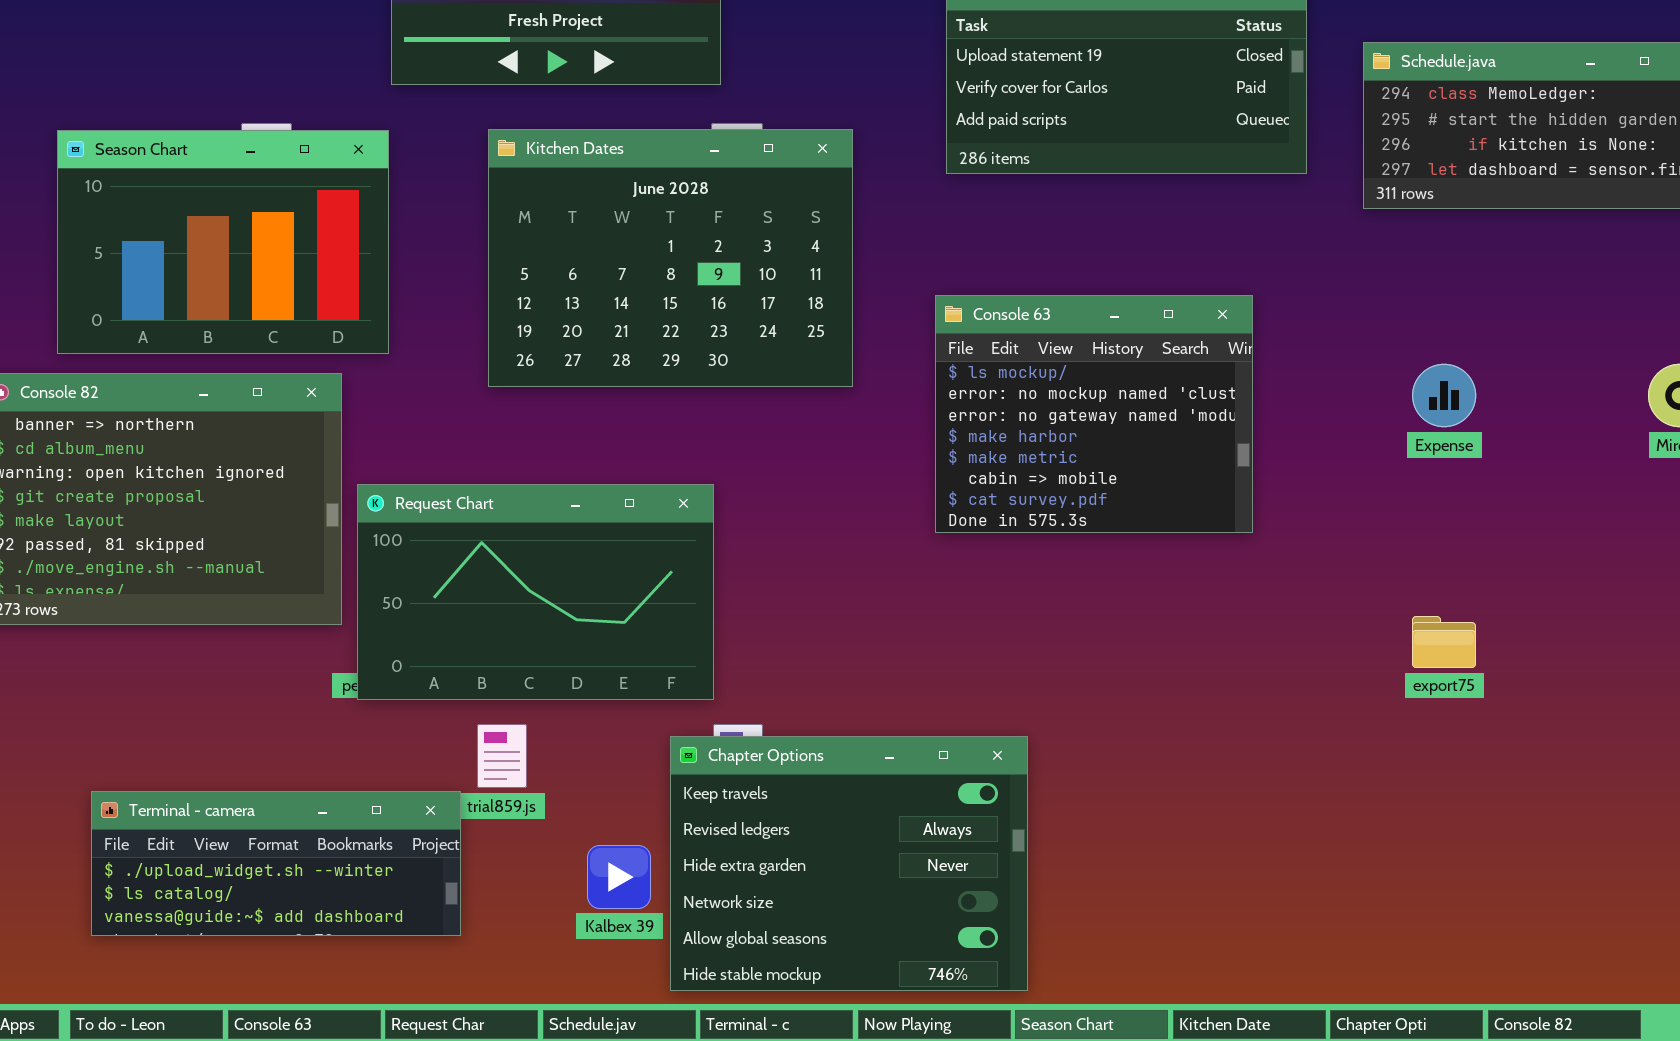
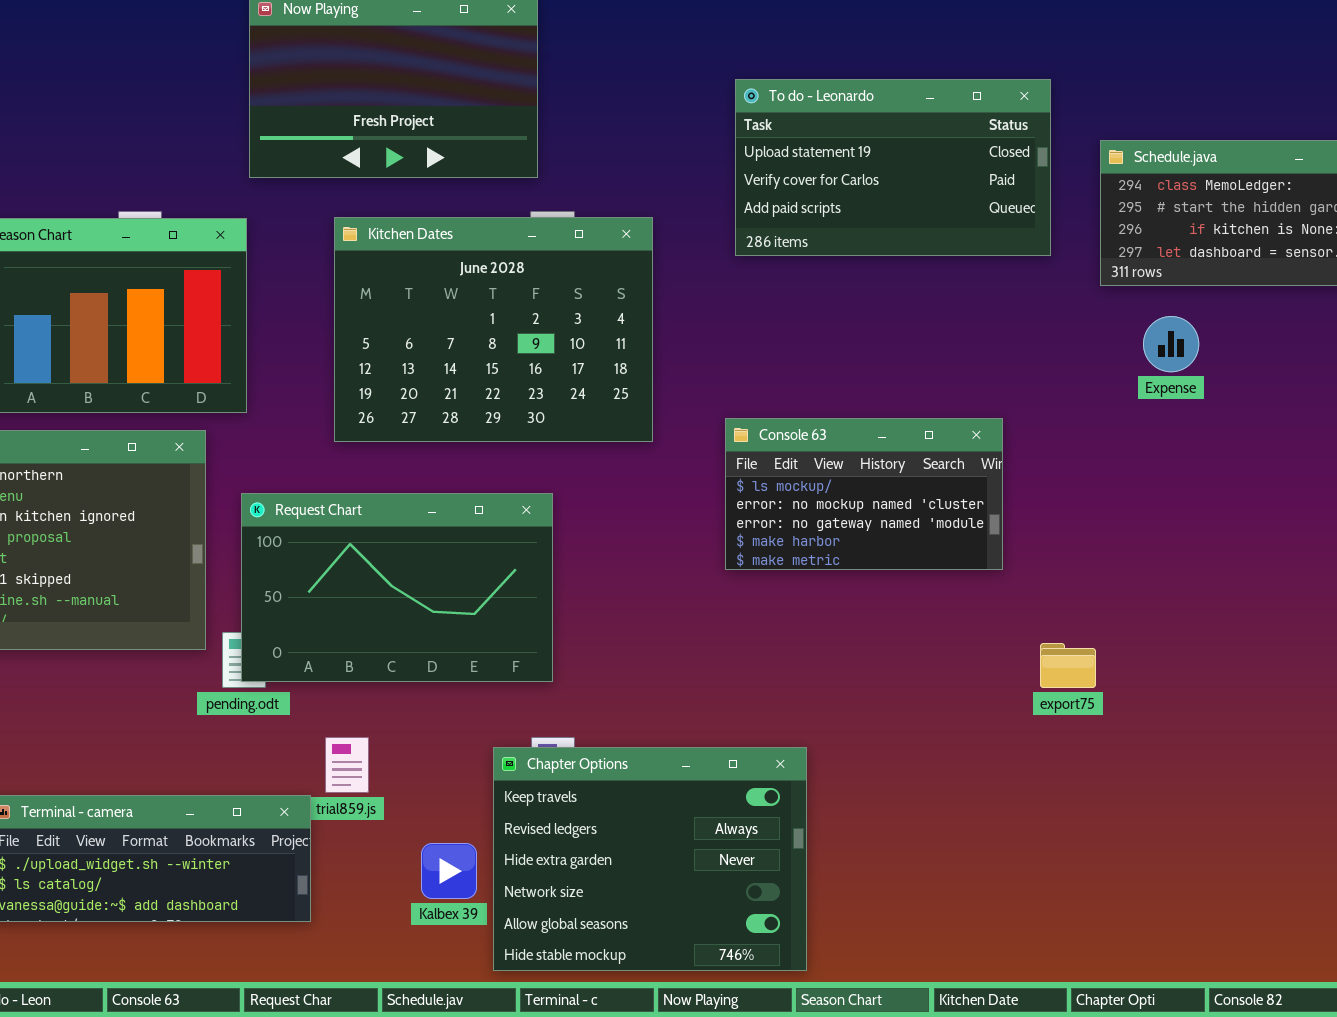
Console 63: [935,295,1253,533] -> [725,418,1003,570], resized
Expense: [1412,364,1476,427] -> [1143,316,1199,372], moved
Request Chart: [357,484,714,700] -> [241,493,553,682], moved
export75: [1412,616,1476,668] -> [1040,643,1096,688], moved

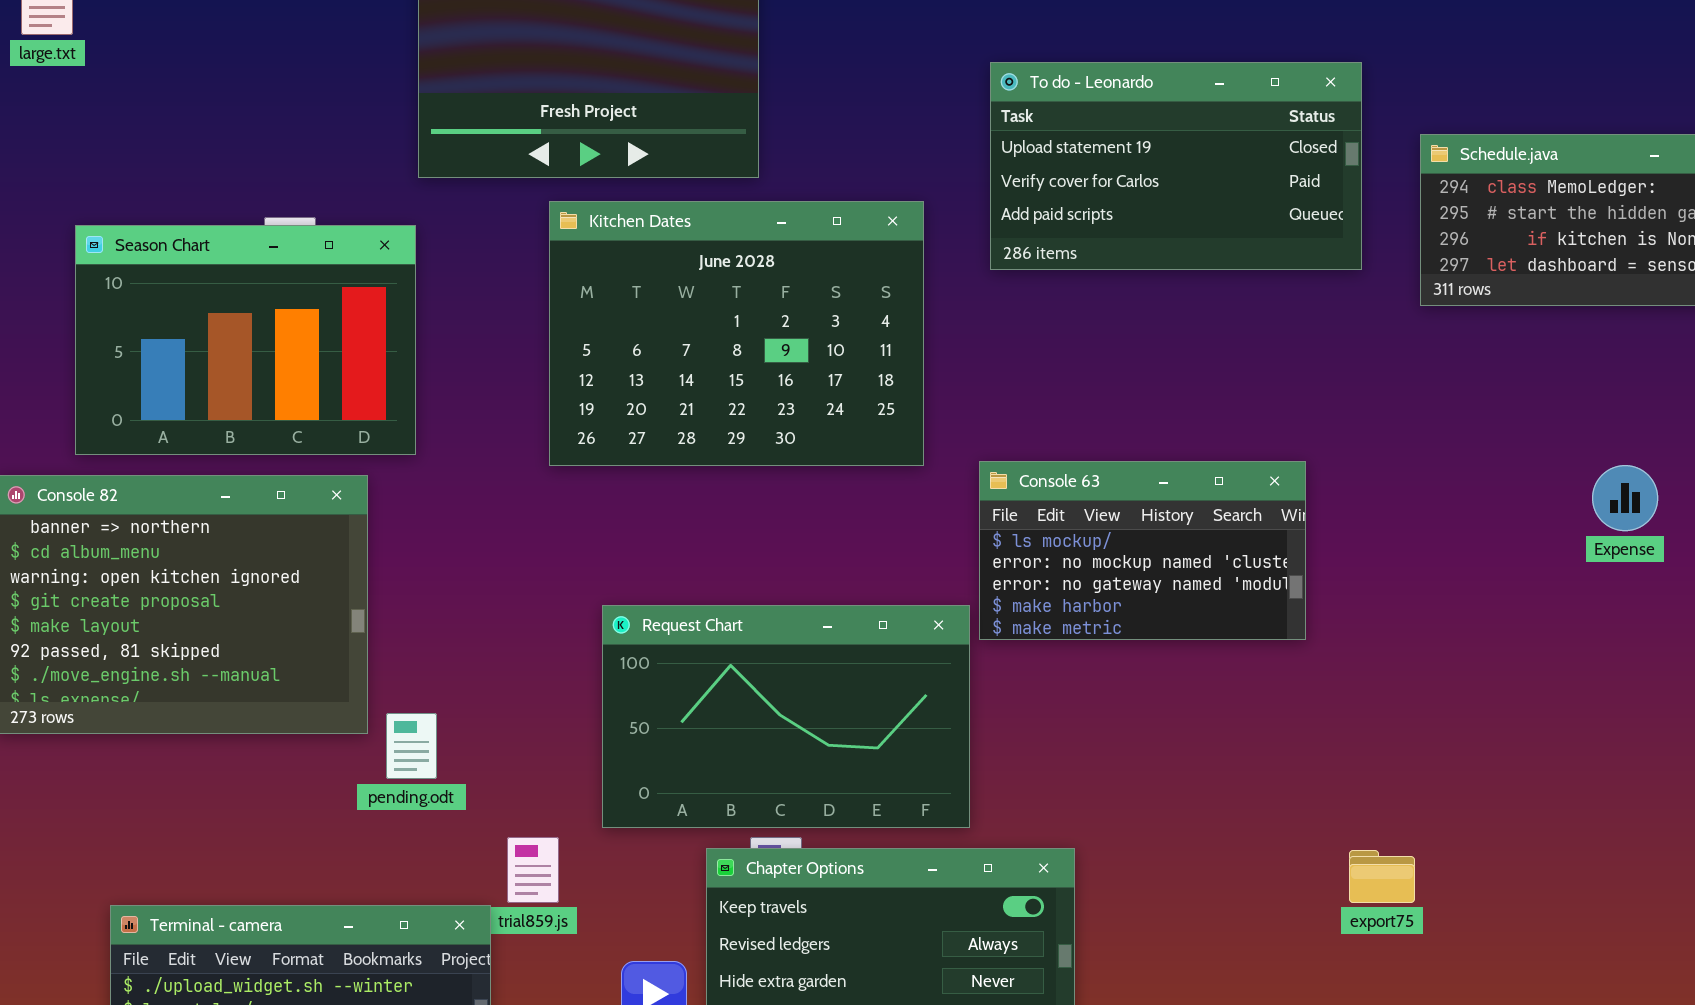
Kitchen Dates: [334,217,653,442] -> [549,201,924,466], moved
Expense: [1143,316,1199,372] -> [1592,465,1658,531], moved
Request Chart: [241,493,553,682] -> [602,605,970,828], moved
export75: [1040,643,1096,688] -> [1349,850,1415,903], moved

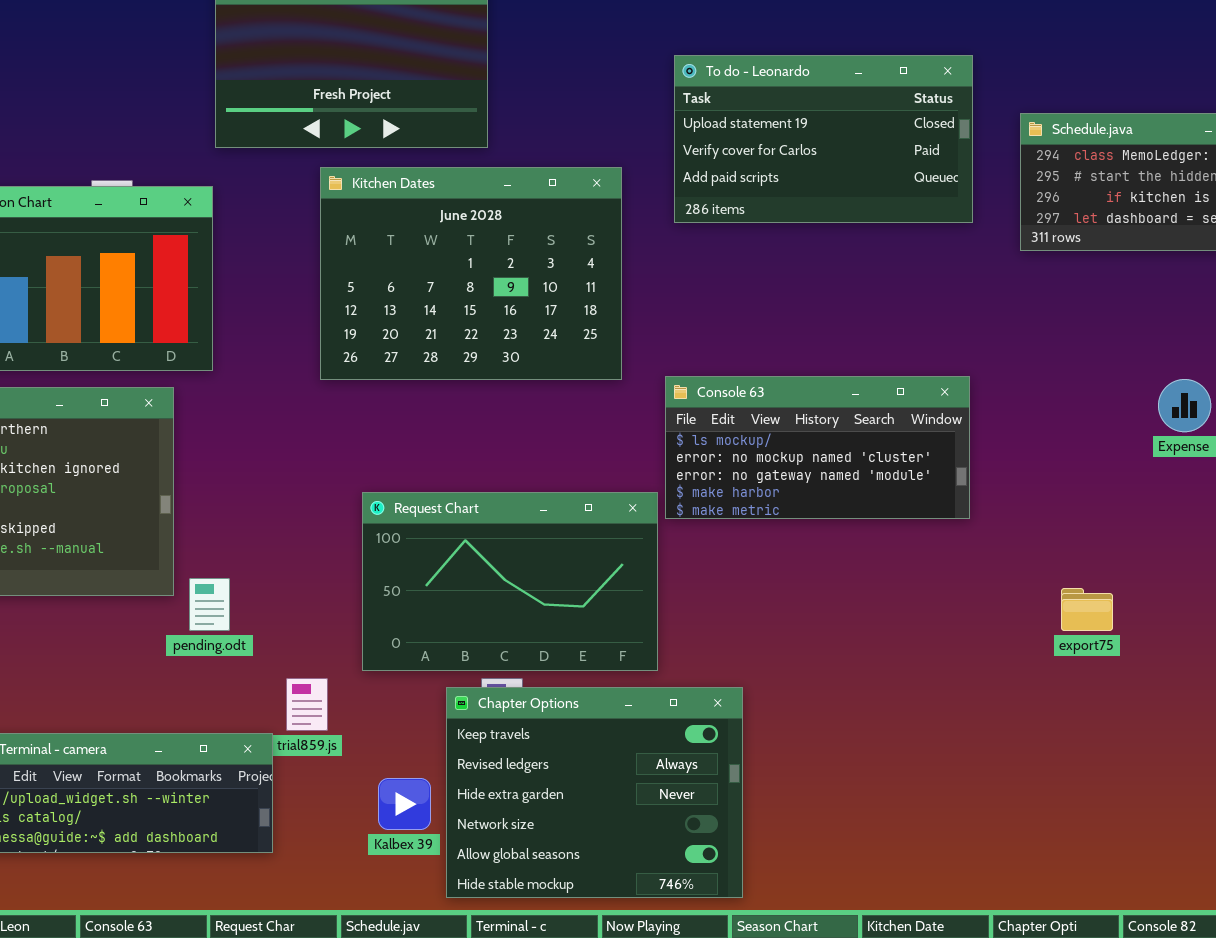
Console 63: [979,461,1306,640] -> [665,376,970,519], resized
export75: [1349,850,1415,903] -> [1061,588,1113,631], moved

